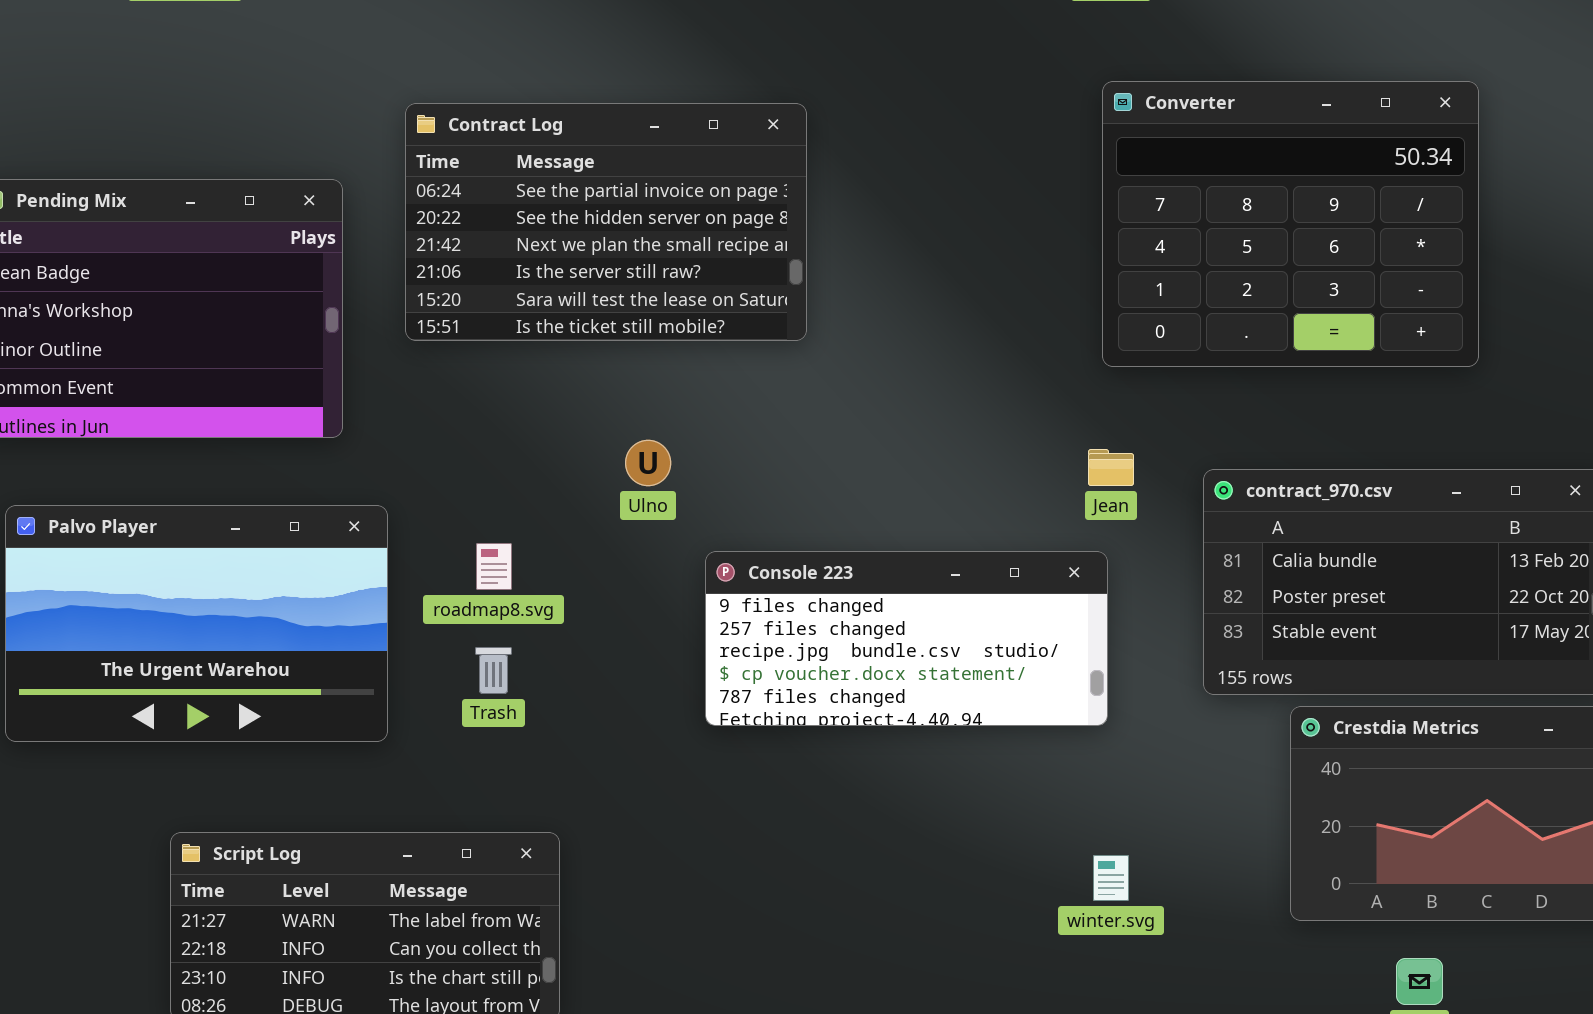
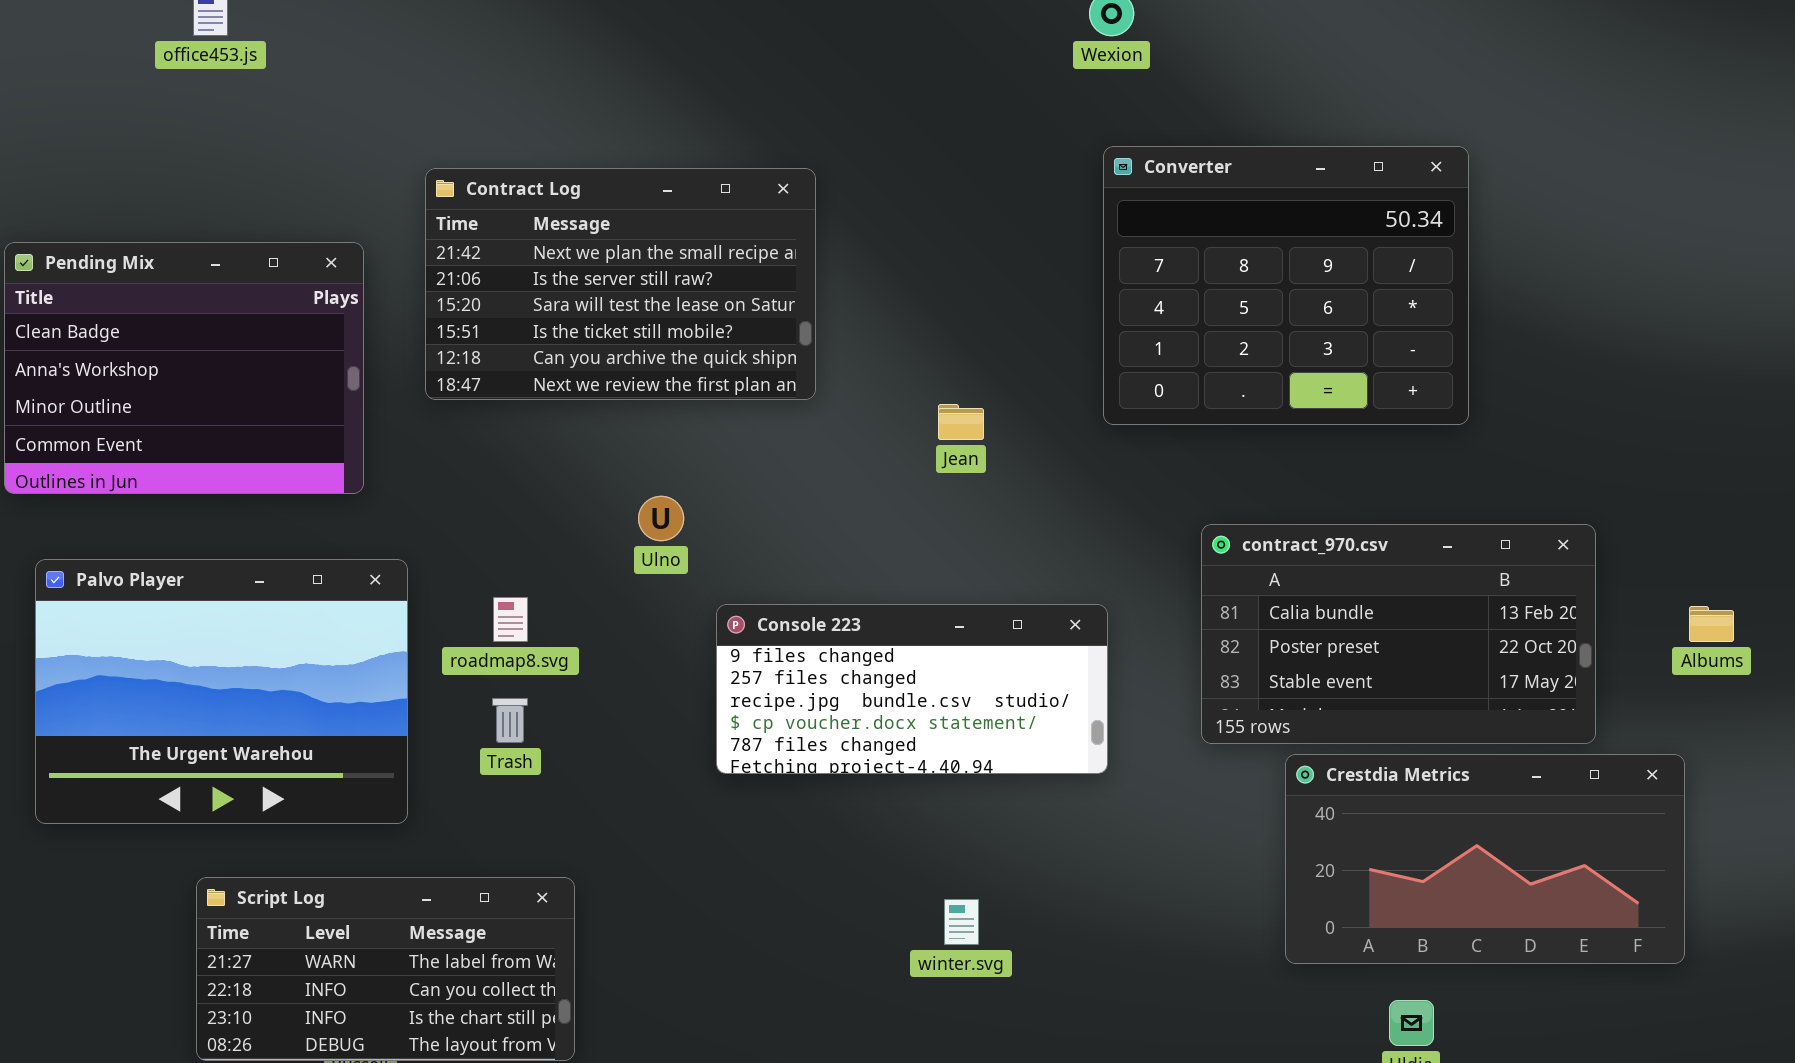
Contract Log: [405,103,807,341] -> [425,168,816,400], scrolled down 2 rows
Jean: [1088,449,1134,486] -> [938,404,984,440], moved
Palvo Player: [5,505,388,742] -> [35,559,408,824], resized
winter.svg: [1093,855,1129,901] -> [944,899,979,945], moved

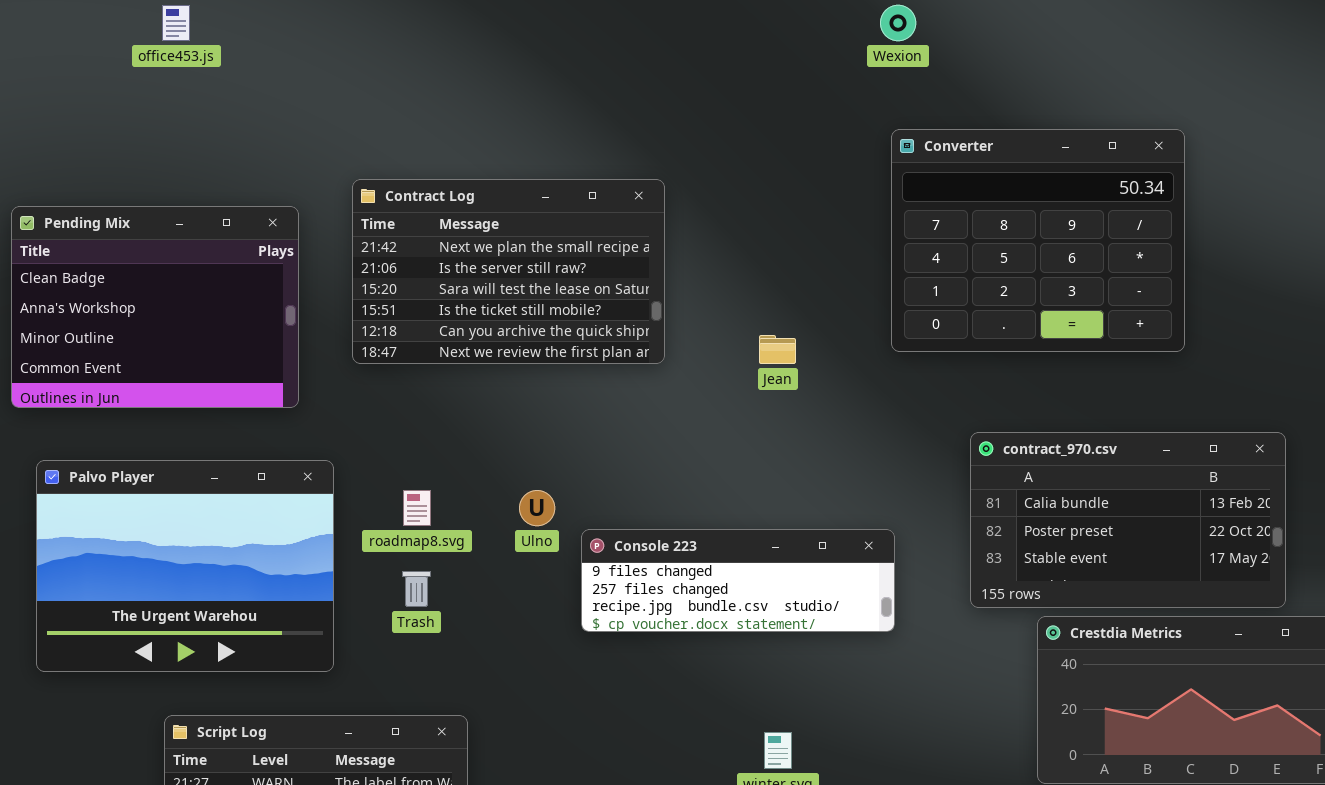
Contract Log: [425,168,816,400] -> [352,179,665,364], moved
Ulno: [638,496,684,541] -> [519,490,555,526], moved
Console 223: [716,604,1108,774] -> [581,529,895,632], resized

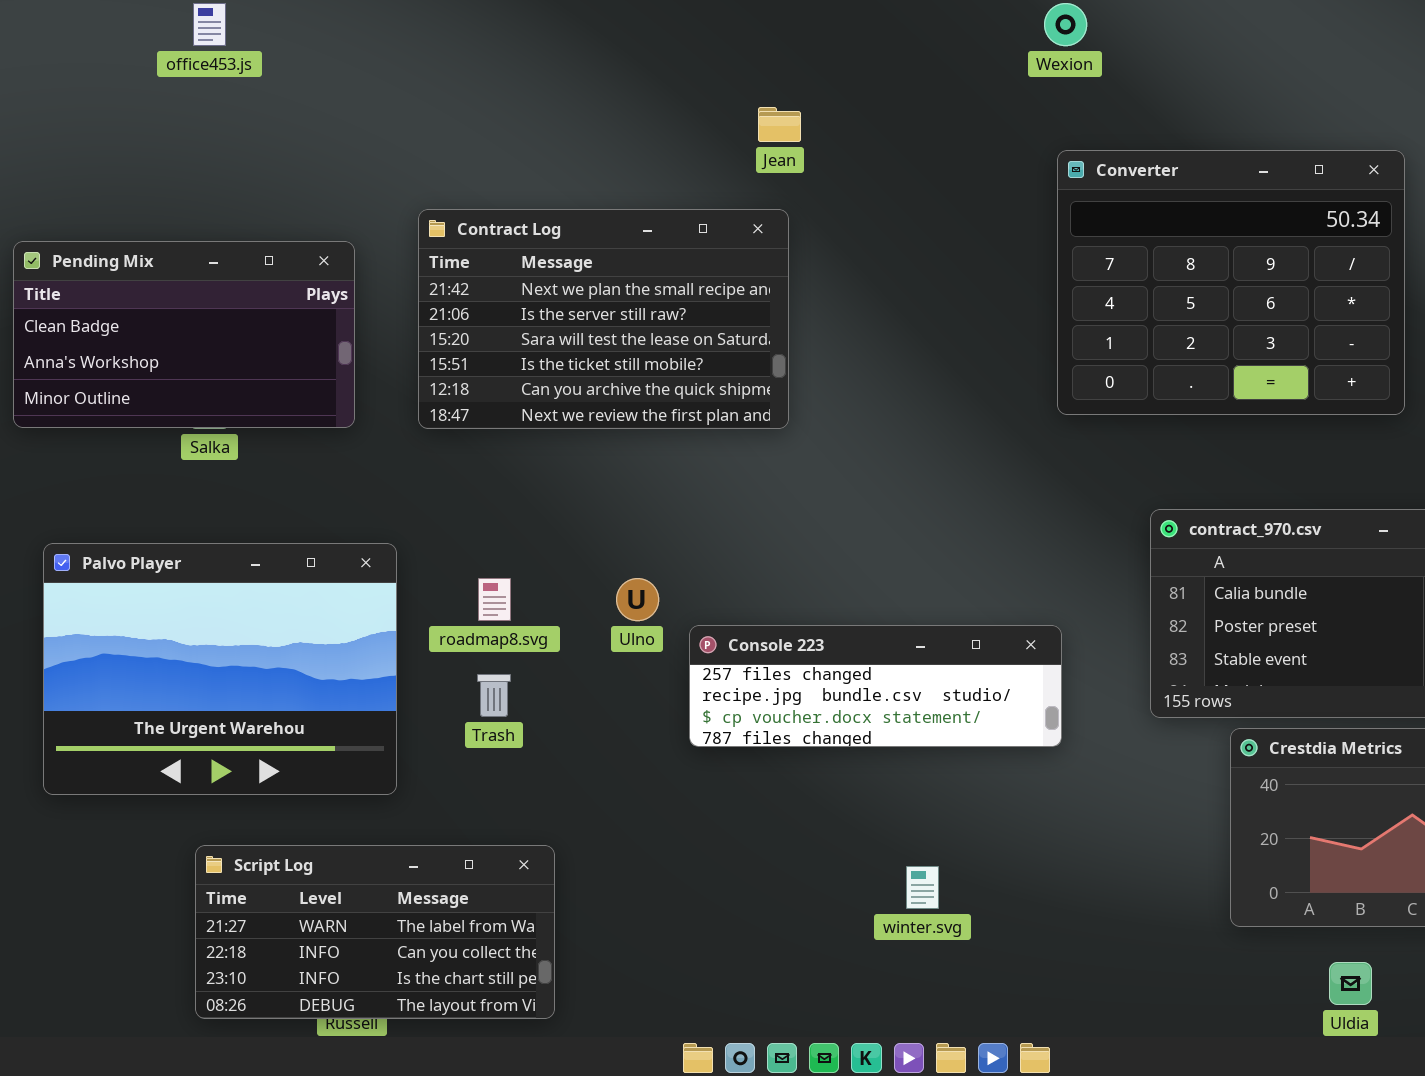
Pending Mix: [11,206,299,408] -> [13,241,355,428], resized
Jean: [759,335,796,364] -> [758,107,801,142], moved
Console 223: [581,529,895,632] -> [689,625,1062,747], scrolled down 1 row

